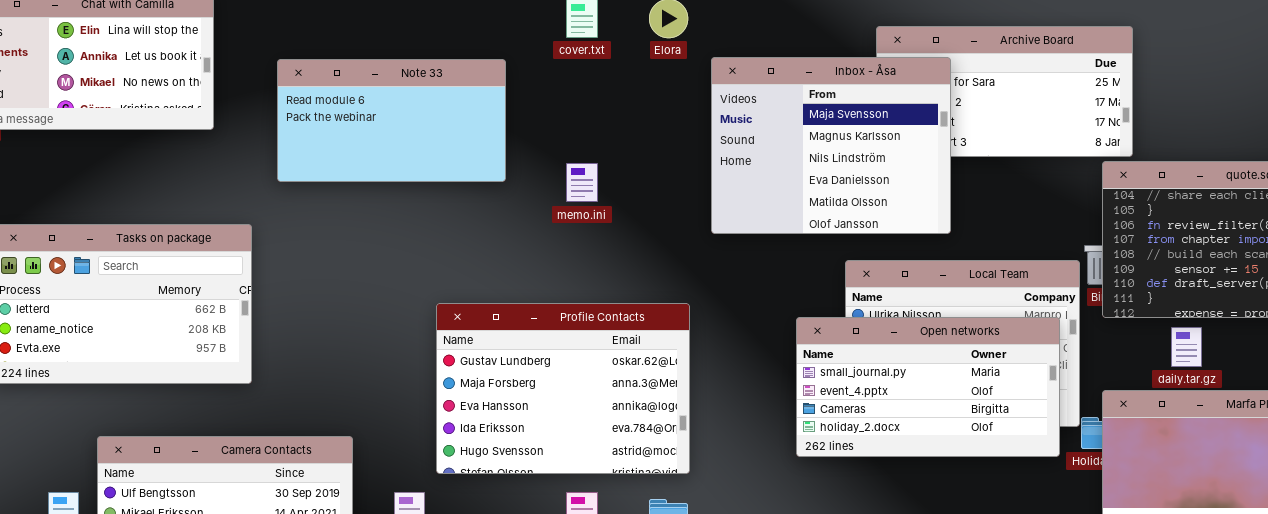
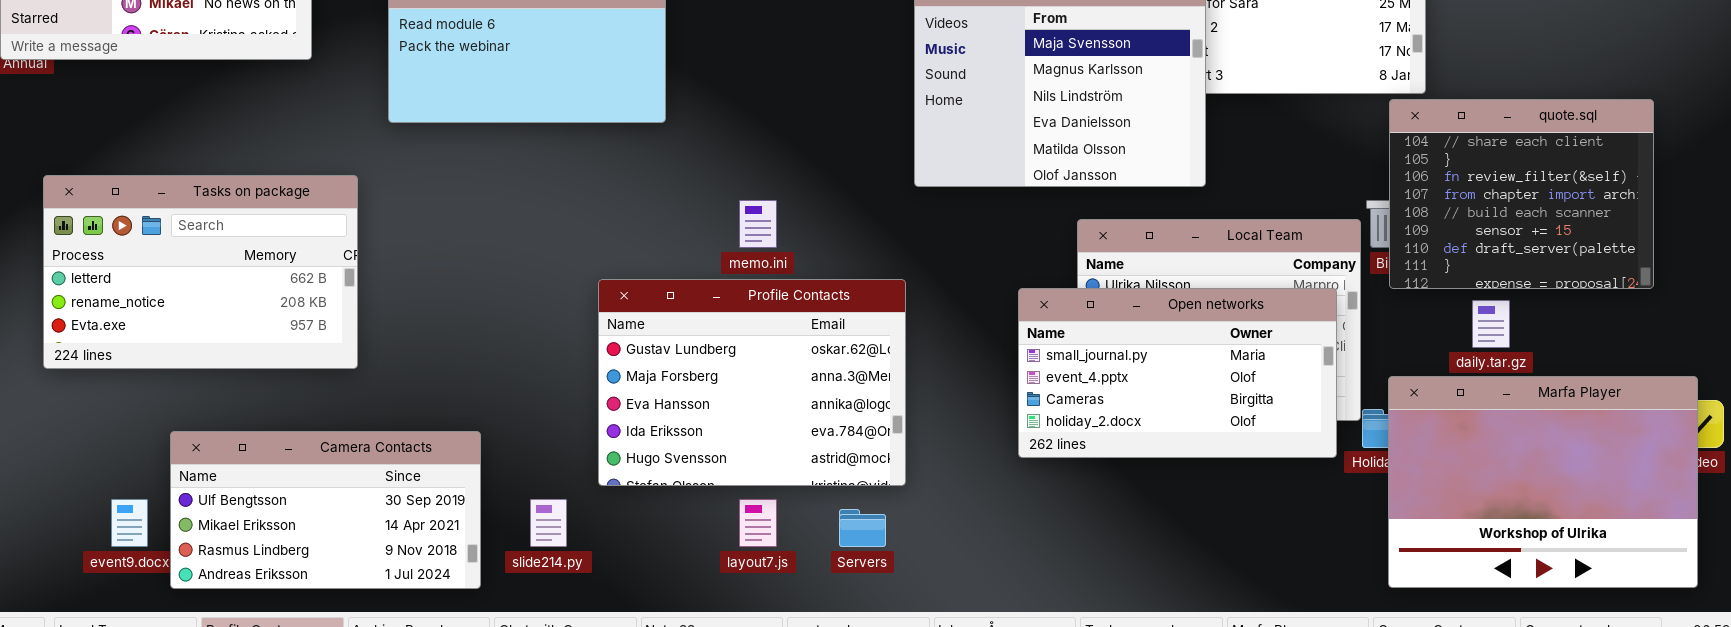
memo.ini: [566,163,598,202] -> [739,200,777,248], moved
Profile Contacts: [436,303,690,474] -> [598,279,906,486], moved

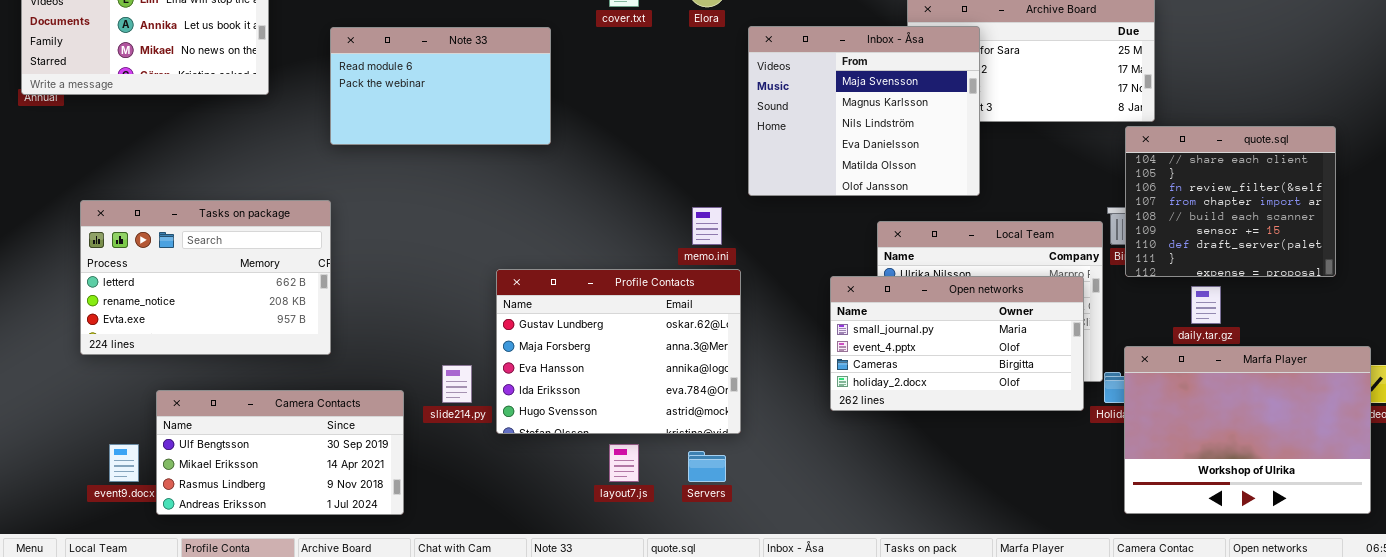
Tasks on package: [43,175,358,369] -> [80,200,331,355], moved
memo.ini: [739,200,777,248] -> [692,207,722,245], moved
slide214.py: [530,499,567,547] -> [442,365,472,403], moved

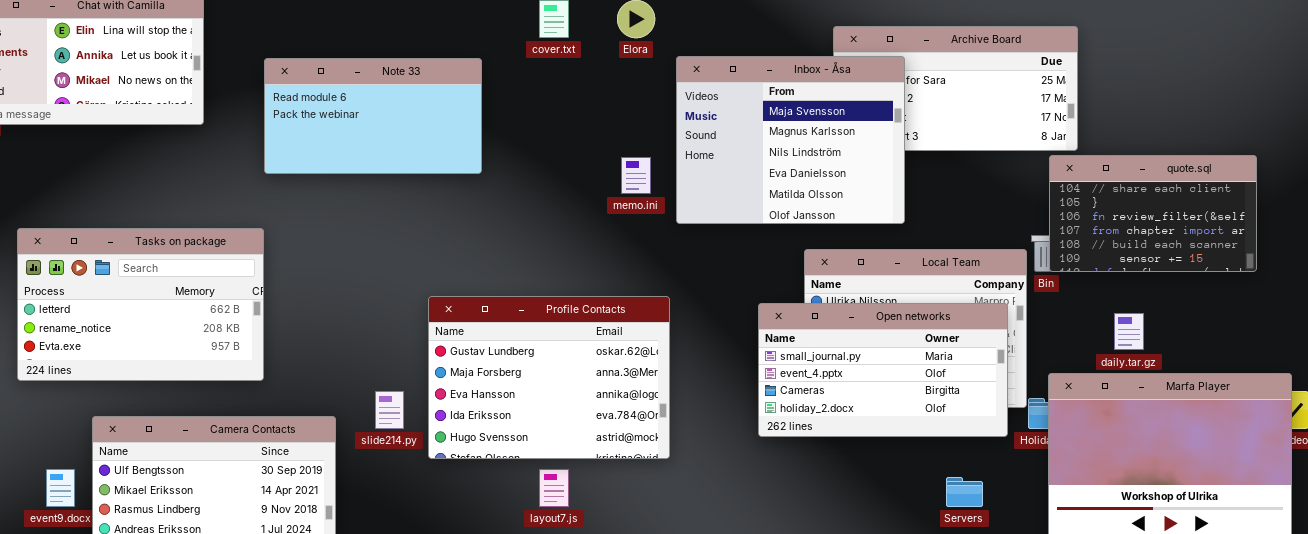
quote.sql: [1125,126,1336,277] -> [1049,155,1257,272], resized
memo.ini: [692,207,722,245] -> [621,157,651,194], moved
Servers: [688,451,726,482] -> [946,477,983,507], moved

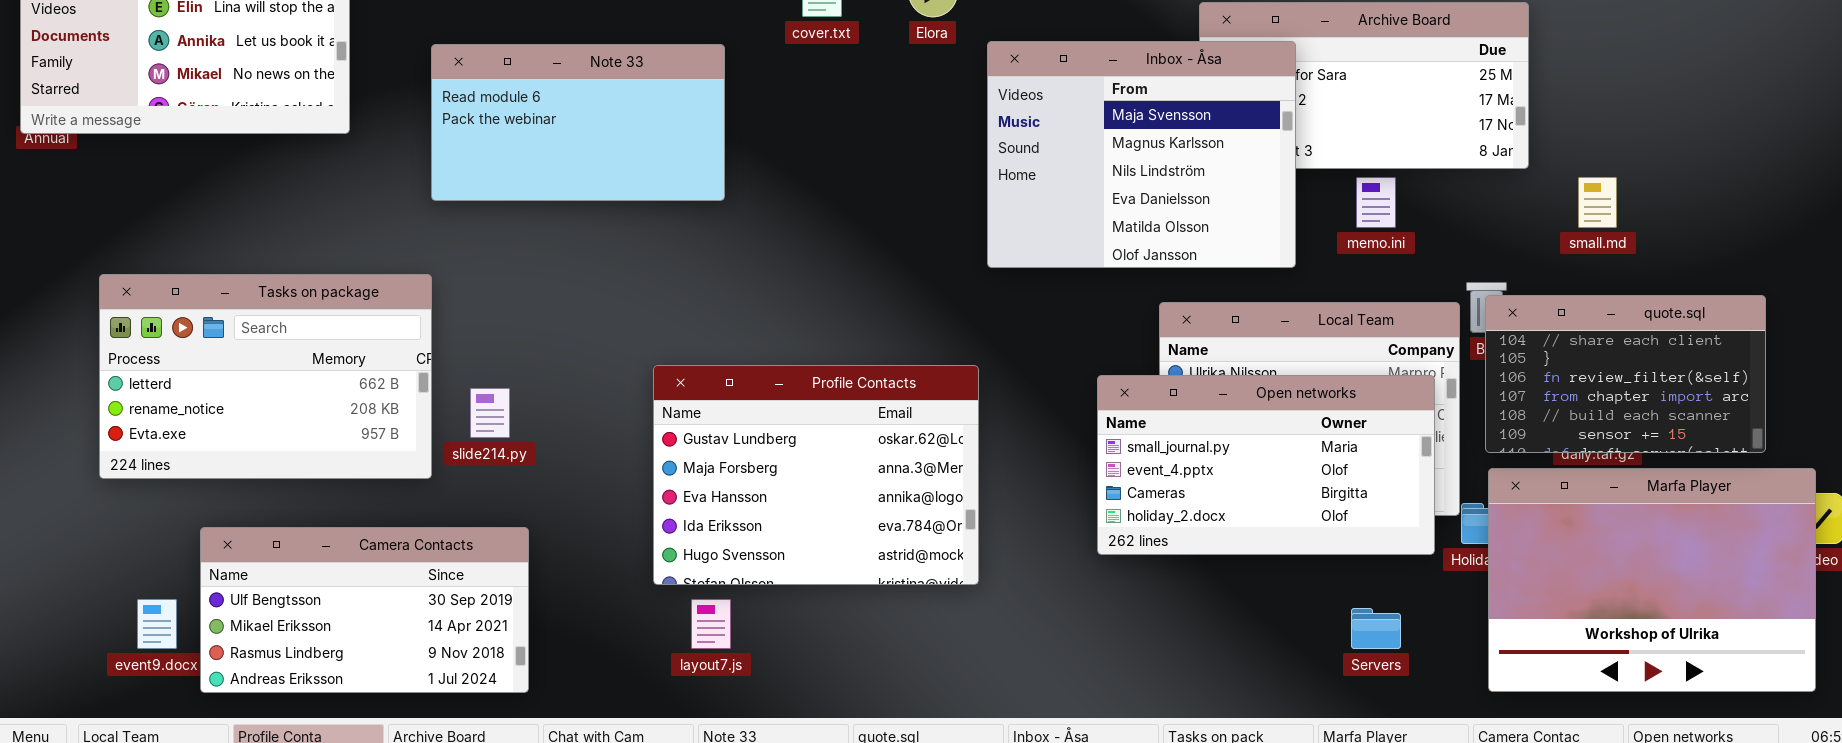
quote.sql: [1049,155,1257,272] -> [1485,295,1766,453], moved
memo.ini: [621,157,651,194] -> [1356,177,1396,228], moved
slide214.py: [375,391,404,429] -> [470,388,510,438], moved
layout7.js: [539,469,569,507] -> [691,599,731,649], moved

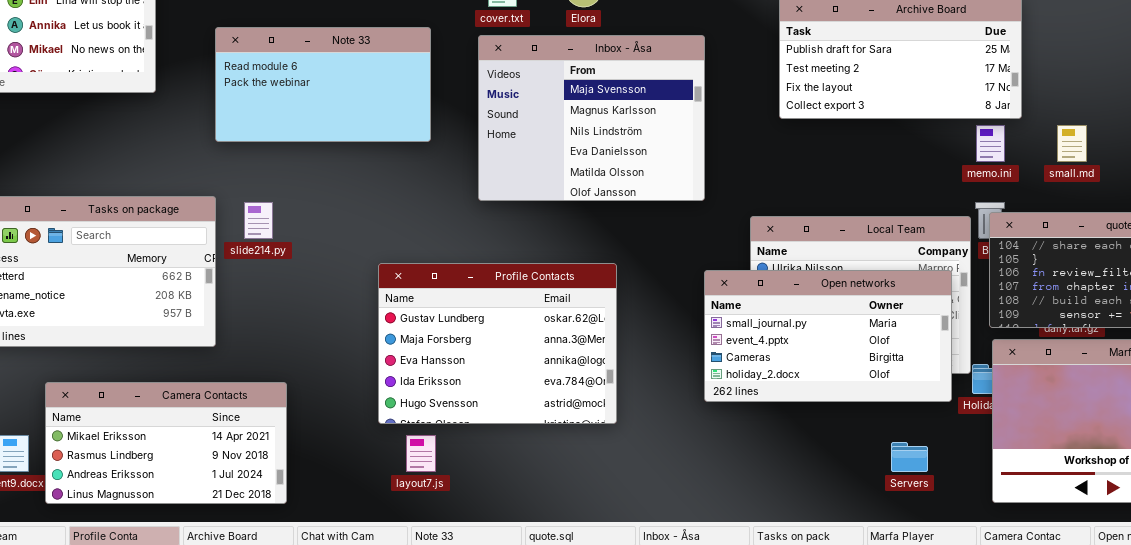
Inbox - Åsa: [987,41,1296,268] -> [478,35,705,201], moved
memo.ini: [1356,177,1396,228] -> [976,125,1005,162], moved
slide214.py: [470,388,510,438] -> [244,202,273,239], moved
Camera Contacts: [200,527,529,693] -> [45,382,287,504], scrolled down 1 row

